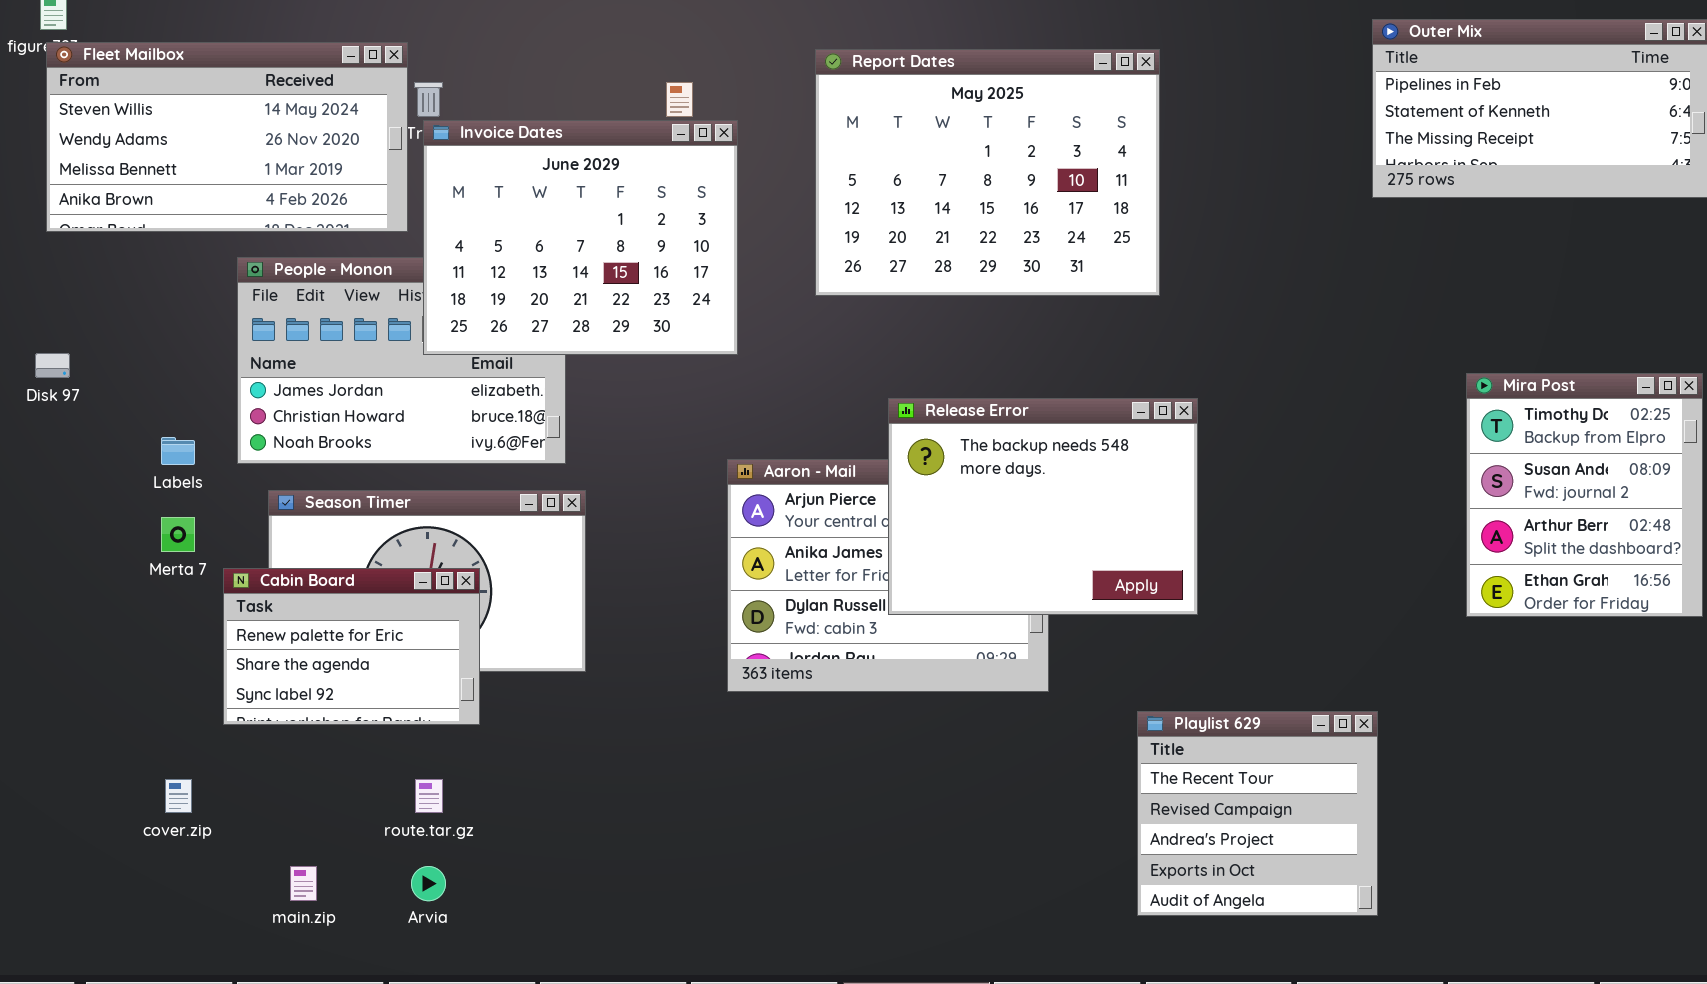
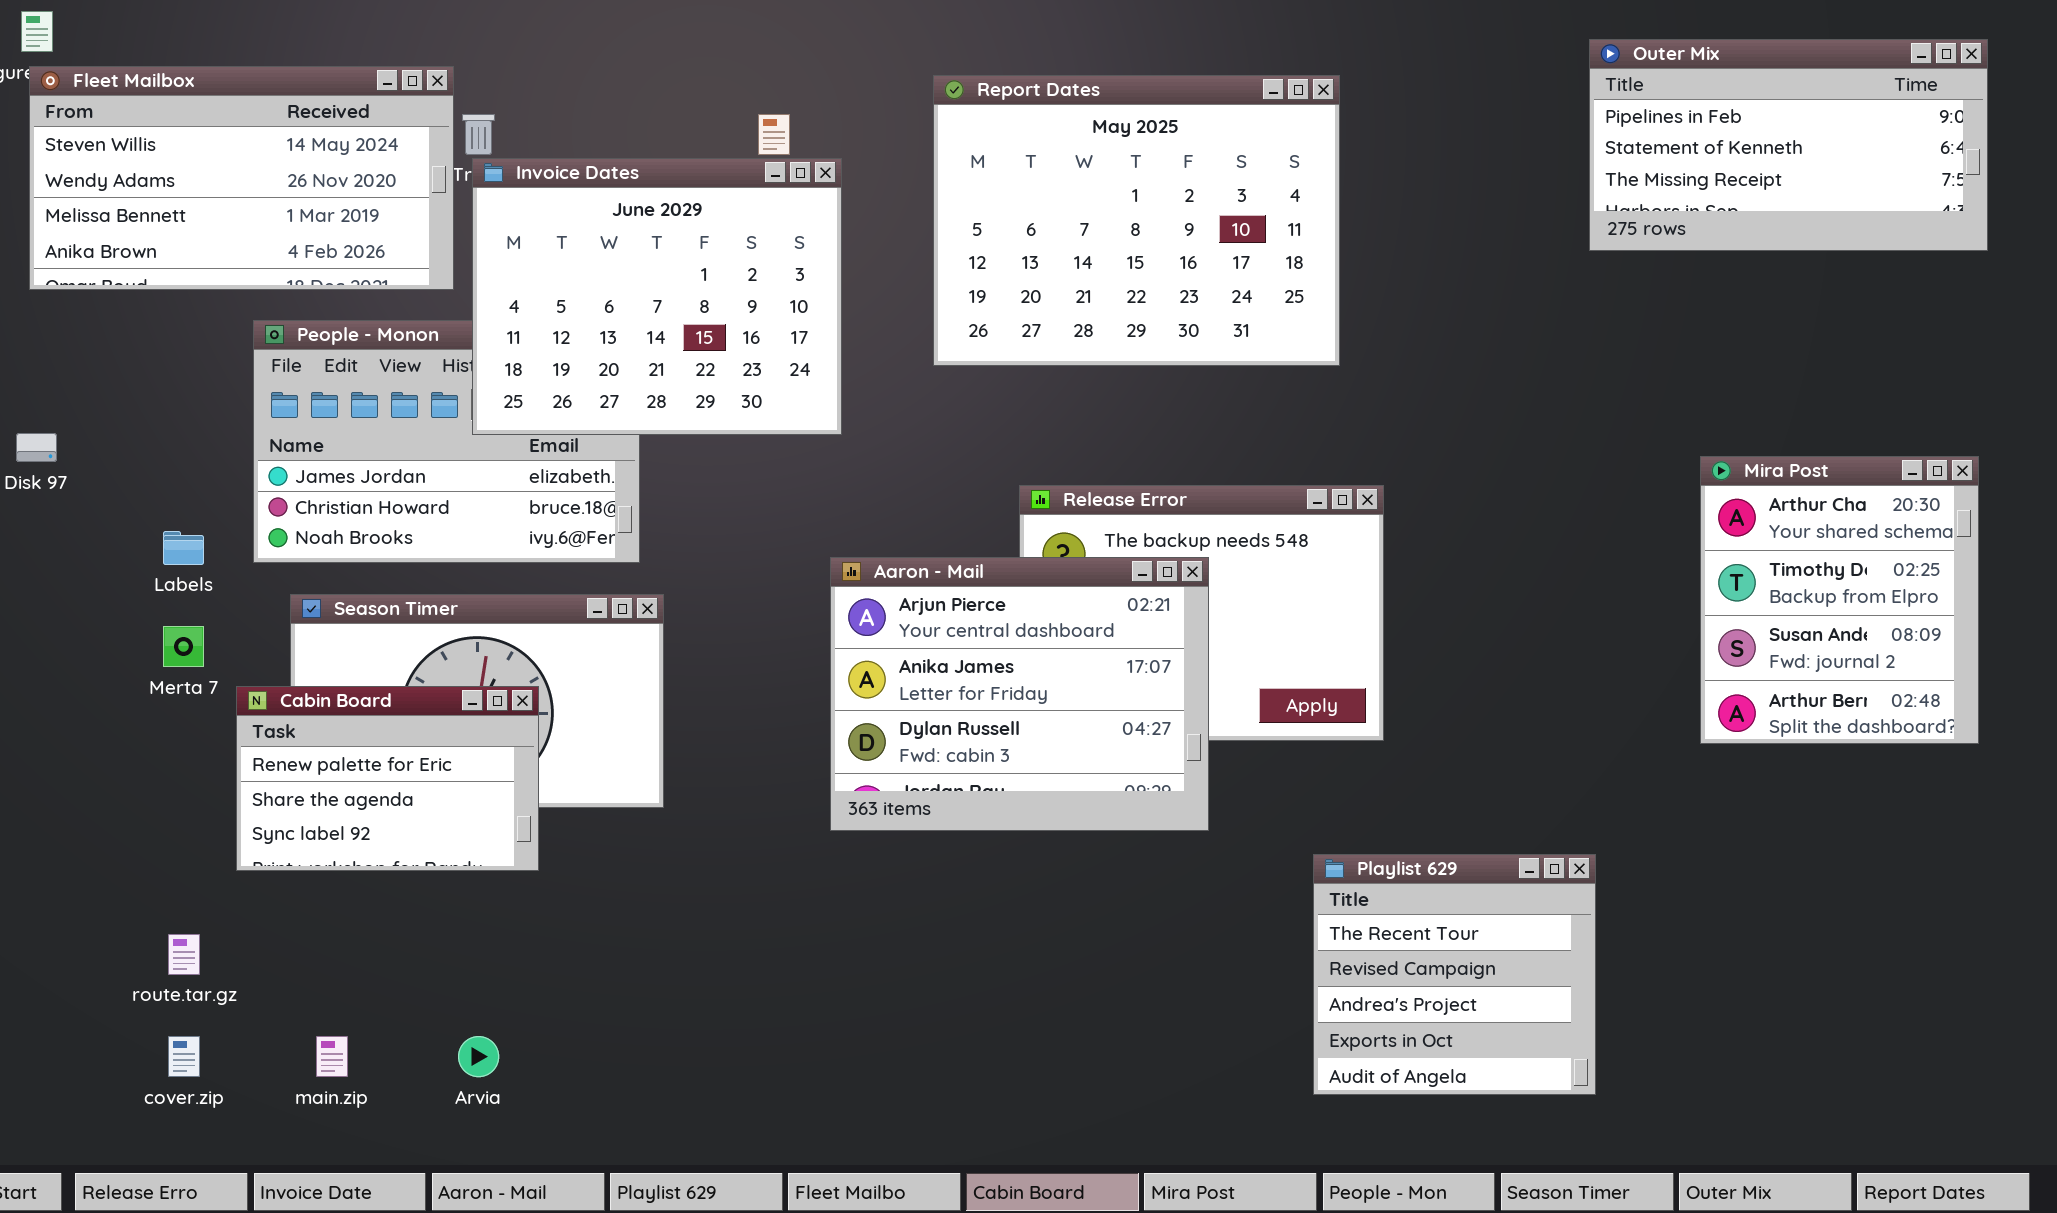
Mira Post: [1466,373,1703,617] -> [1700,456,1979,744], scrolled up 1 row
Aaron - Mail: [727,459,1049,692] -> [830,557,1209,831], raised
cover.zip: [165,779,192,813] -> [168,1036,200,1077], moved
route.tar.gz: [415,779,443,813] -> [168,934,200,975], moved

